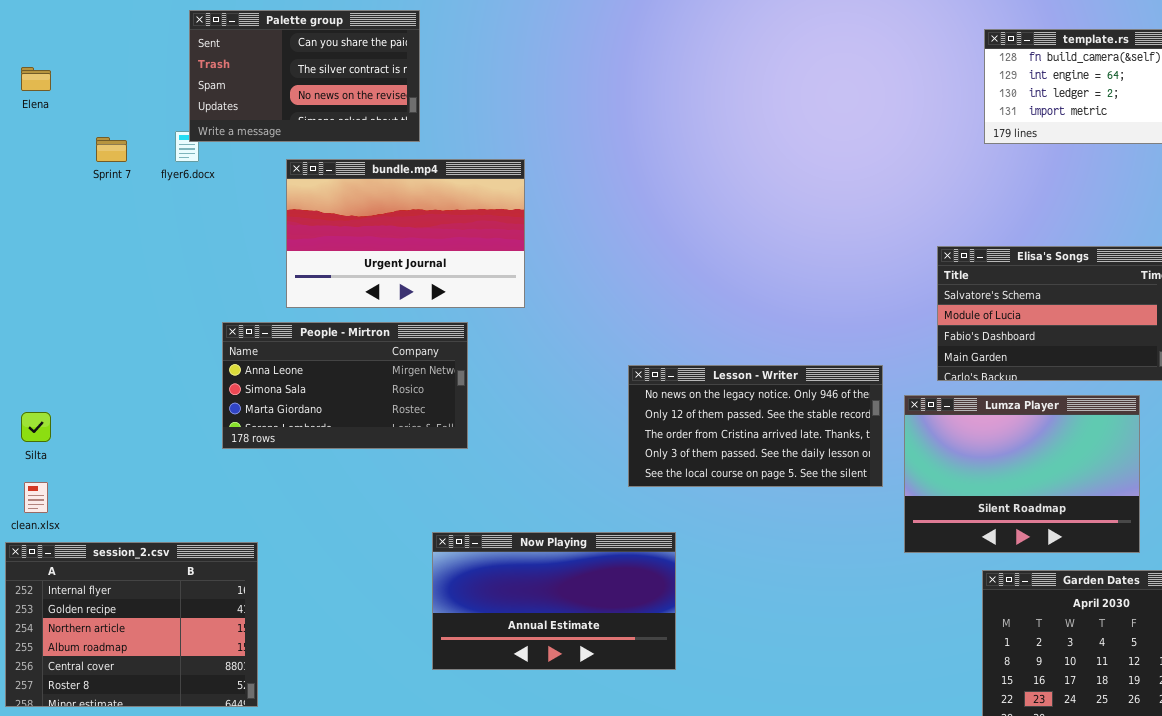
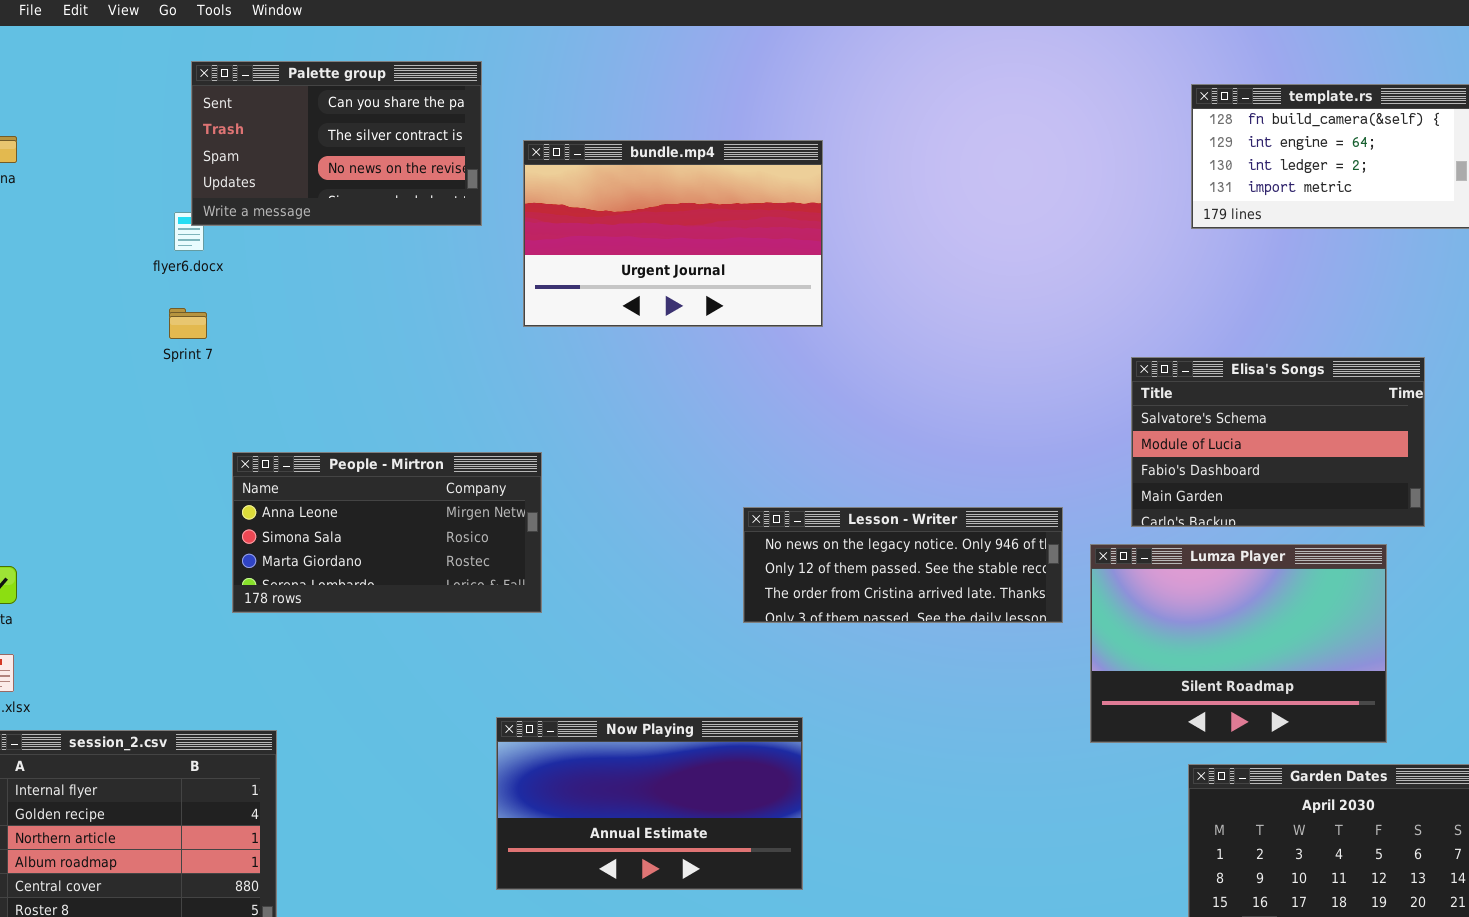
Sprint 7: [96,137,127,162] -> [169,308,207,339], moved
bundle.mp4: [286,159,525,308] -> [523,140,823,327], moved
Lesson - Writer: [628,365,883,487] -> [743,507,1063,623], resized

